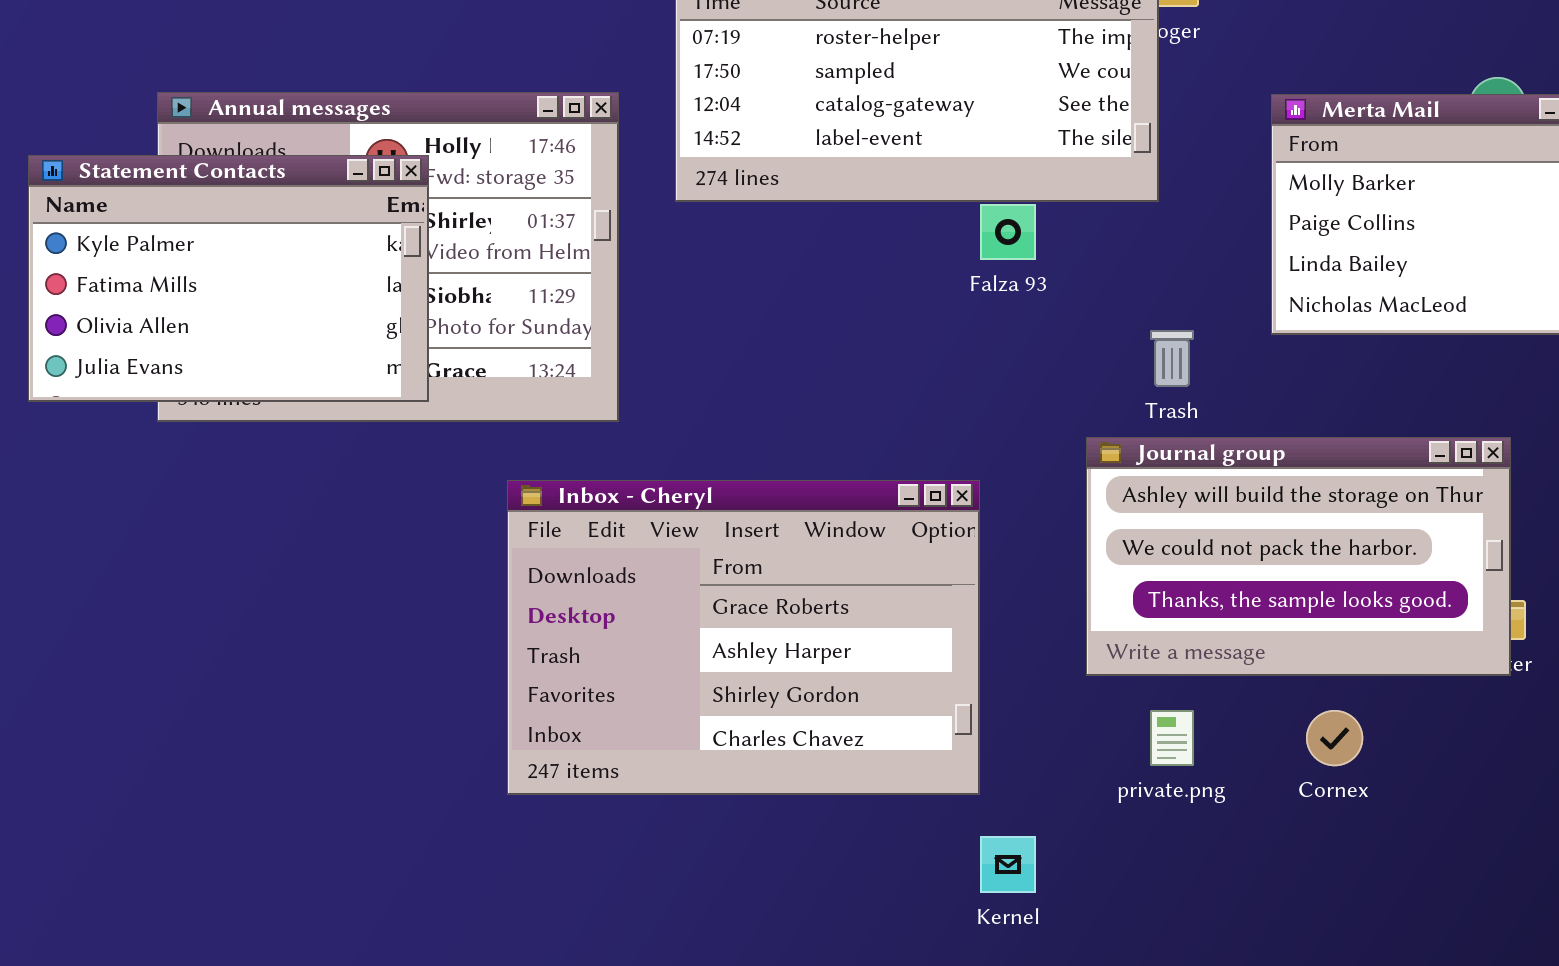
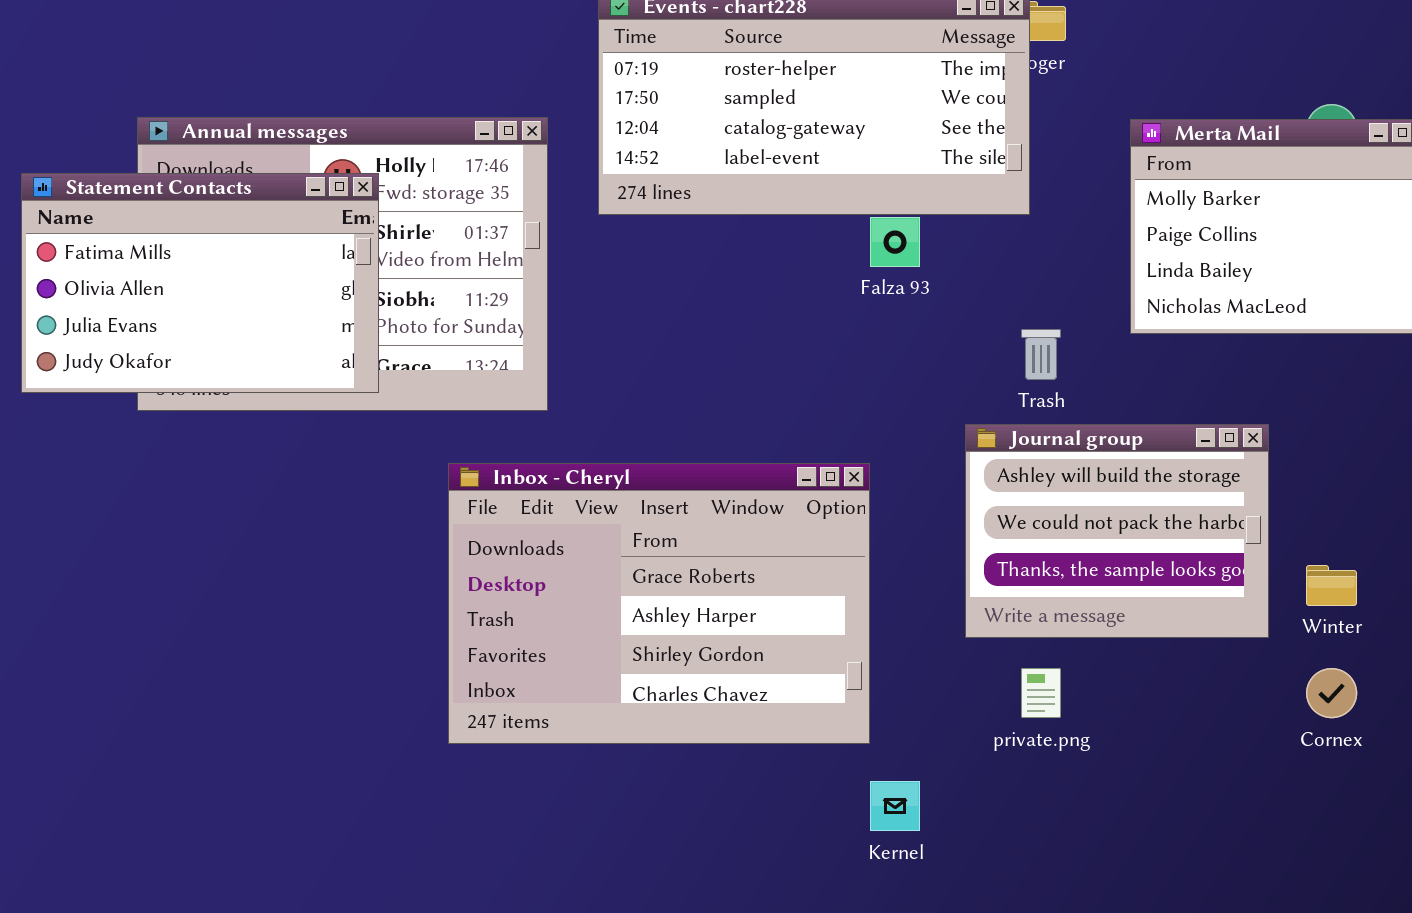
Statement Contacts: [28,155,429,402] -> [21,173,379,393], scrolled down 1 row
Journal group: [1086,437,1511,676] -> [965,424,1269,638], resized
Cornex: [1306,710,1363,766] -> [1306,668,1357,718], moved

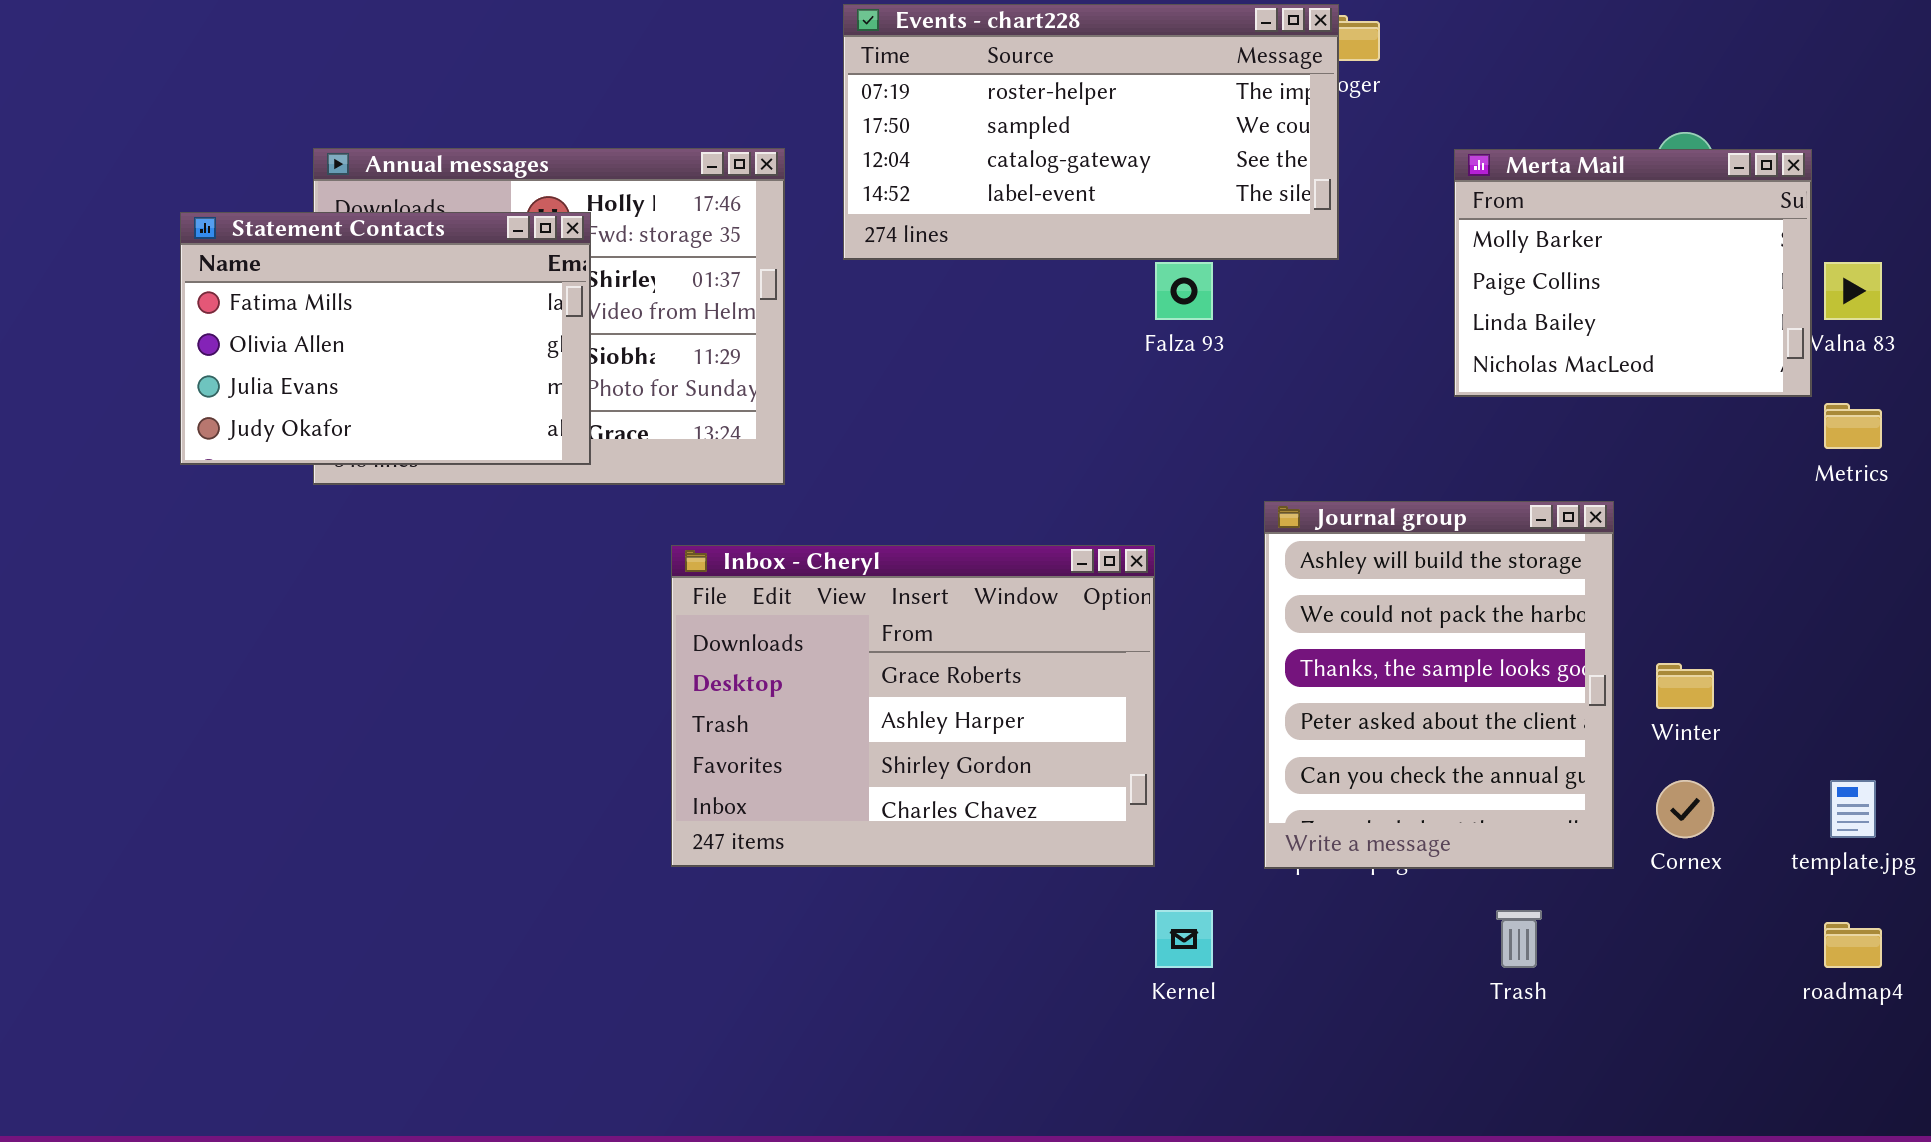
Trash: [1021,329,1061,380] -> [1496,910,1542,968], moved
Journal group: [965,424,1269,638] -> [1264,501,1614,869], resized

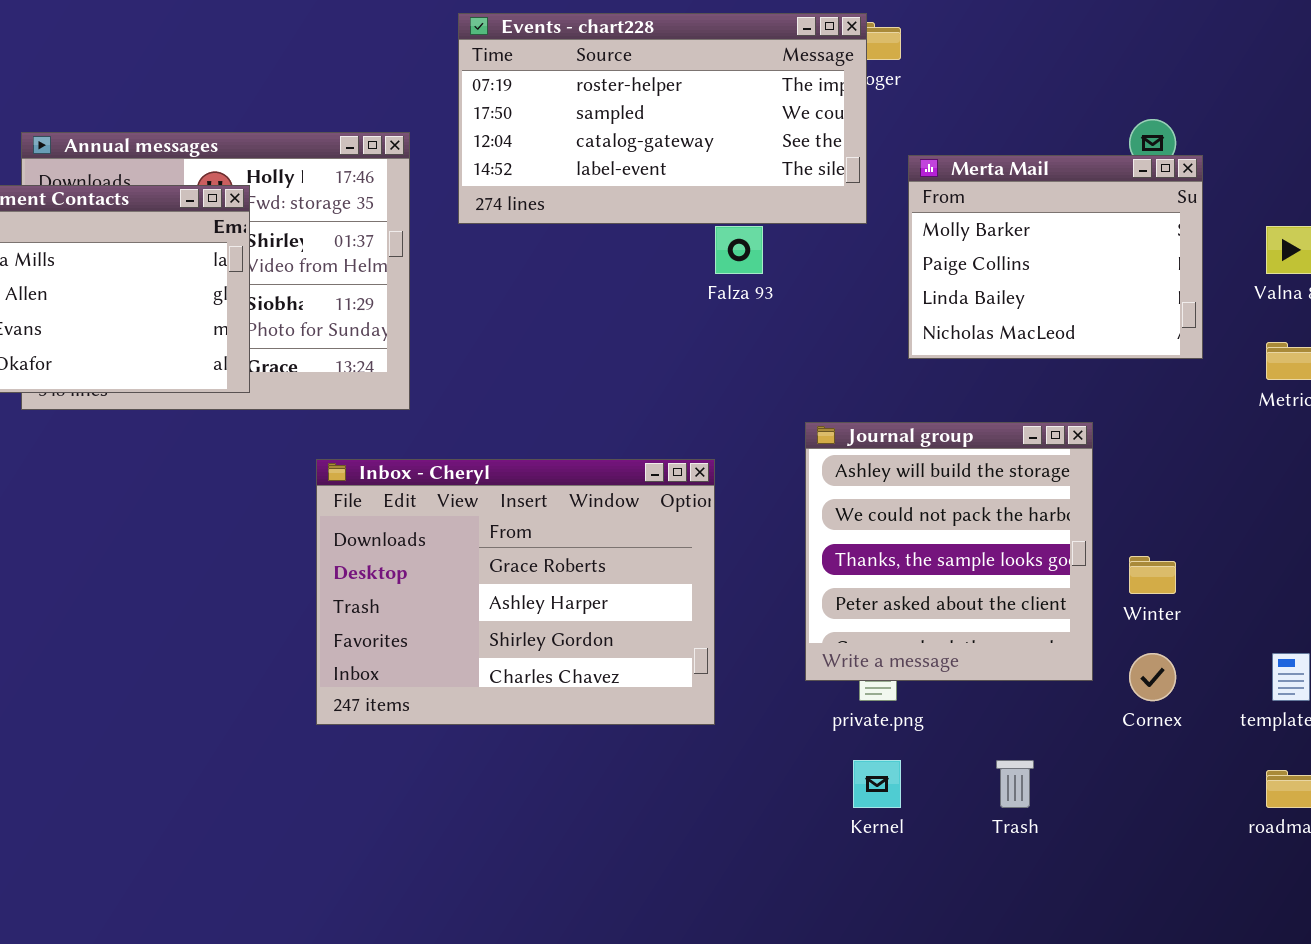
Merta Mail: [1454,149,1812,397] -> [908,155,1203,359], moved
Journal group: [1264,501,1614,869] -> [805,422,1093,681], resized
Kernel: [1155,910,1213,968] -> [853,760,901,808], moved

